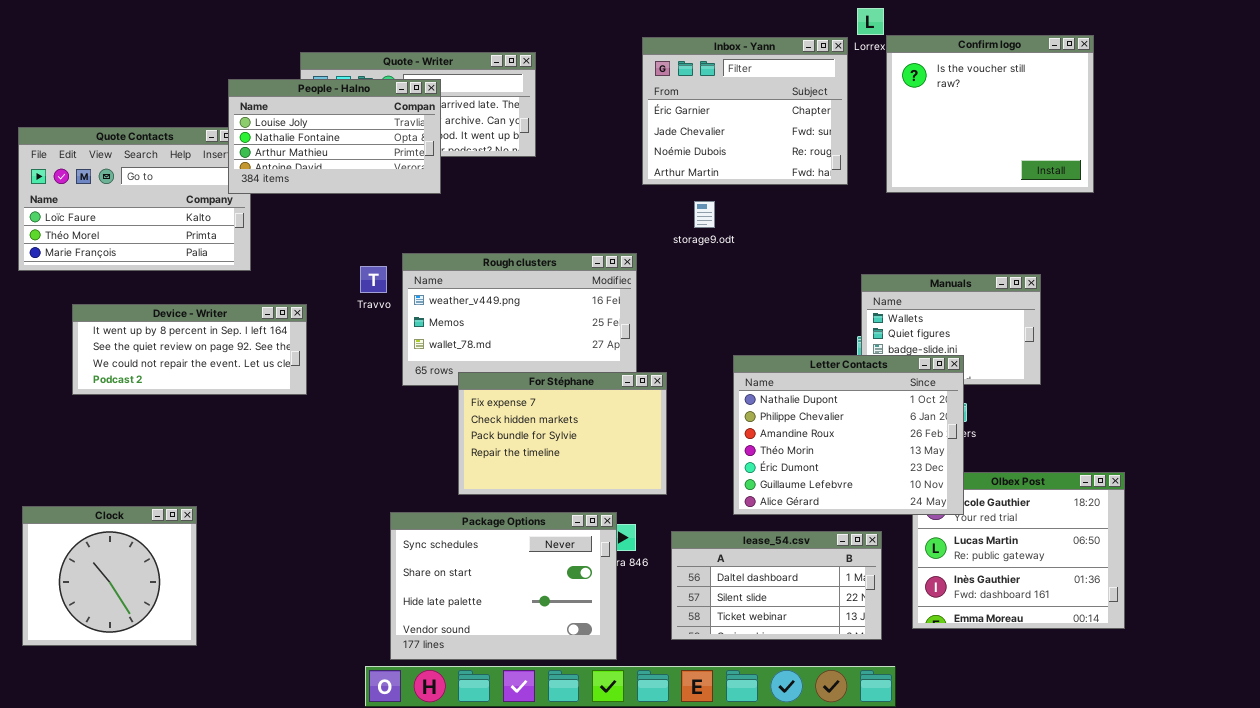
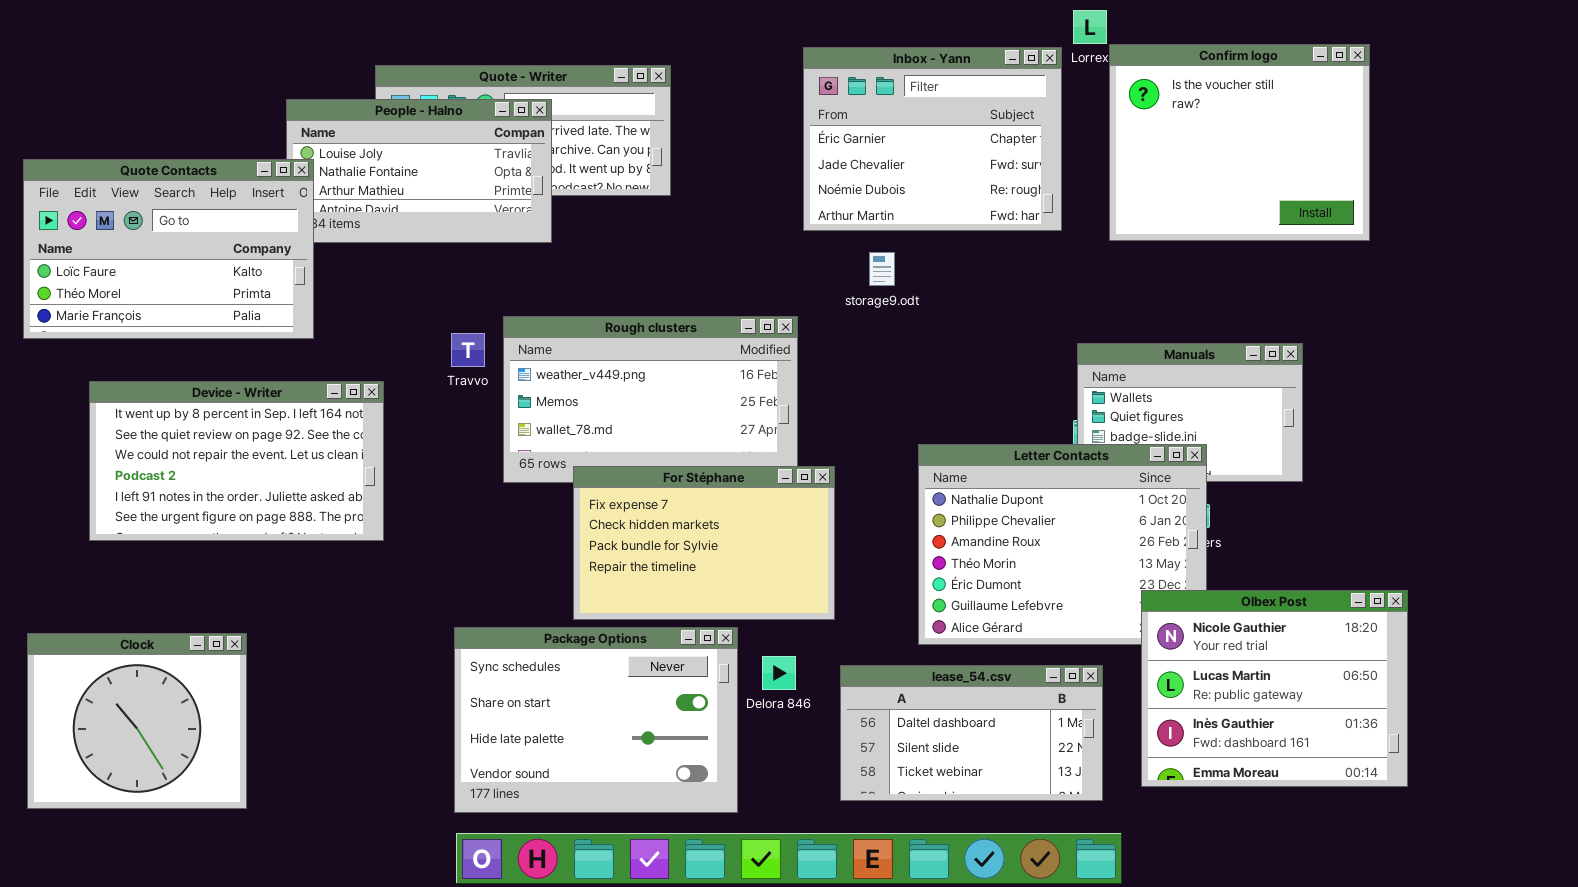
Quote Contacts: [18,127,251,271] -> [23,159,314,339], raised
Device - Writer: [72,304,307,395] -> [89,381,384,541], resized
Olbex Post: [912,472,1125,629] -> [1141,590,1408,787], raised
Package Options: [390,512,617,660] -> [454,627,738,813], moved

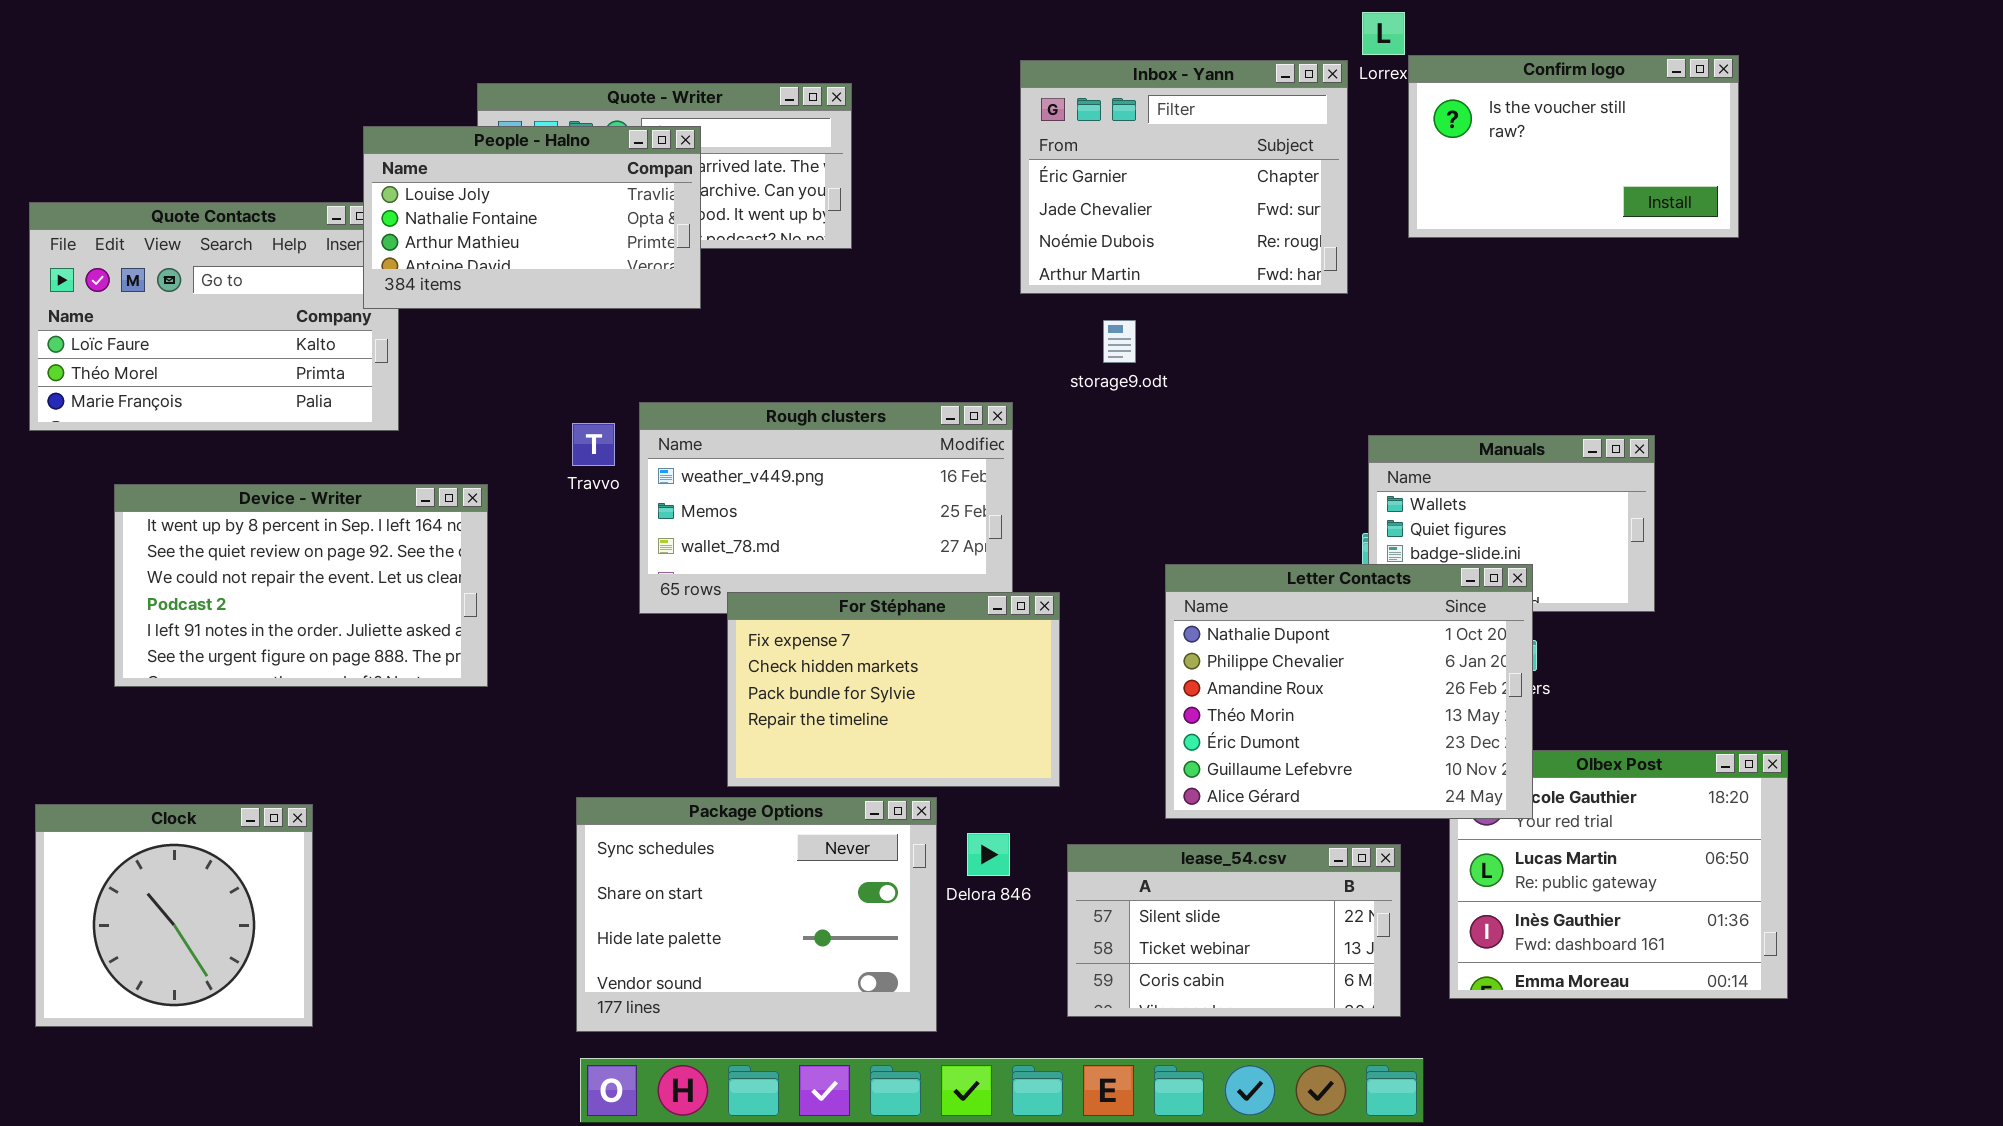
Confirm logo: [1109,44,1370,241] -> [1408,55,1739,238], resized
People - Halno: [286,99,552,243] -> [363,126,701,309], raised
Letter Contacts: [918,444,1207,645] -> [1165,564,1533,819], raised
lease_54.csv: [840,665,1103,801] -> [1067,844,1401,1017], scrolled down 1 row

